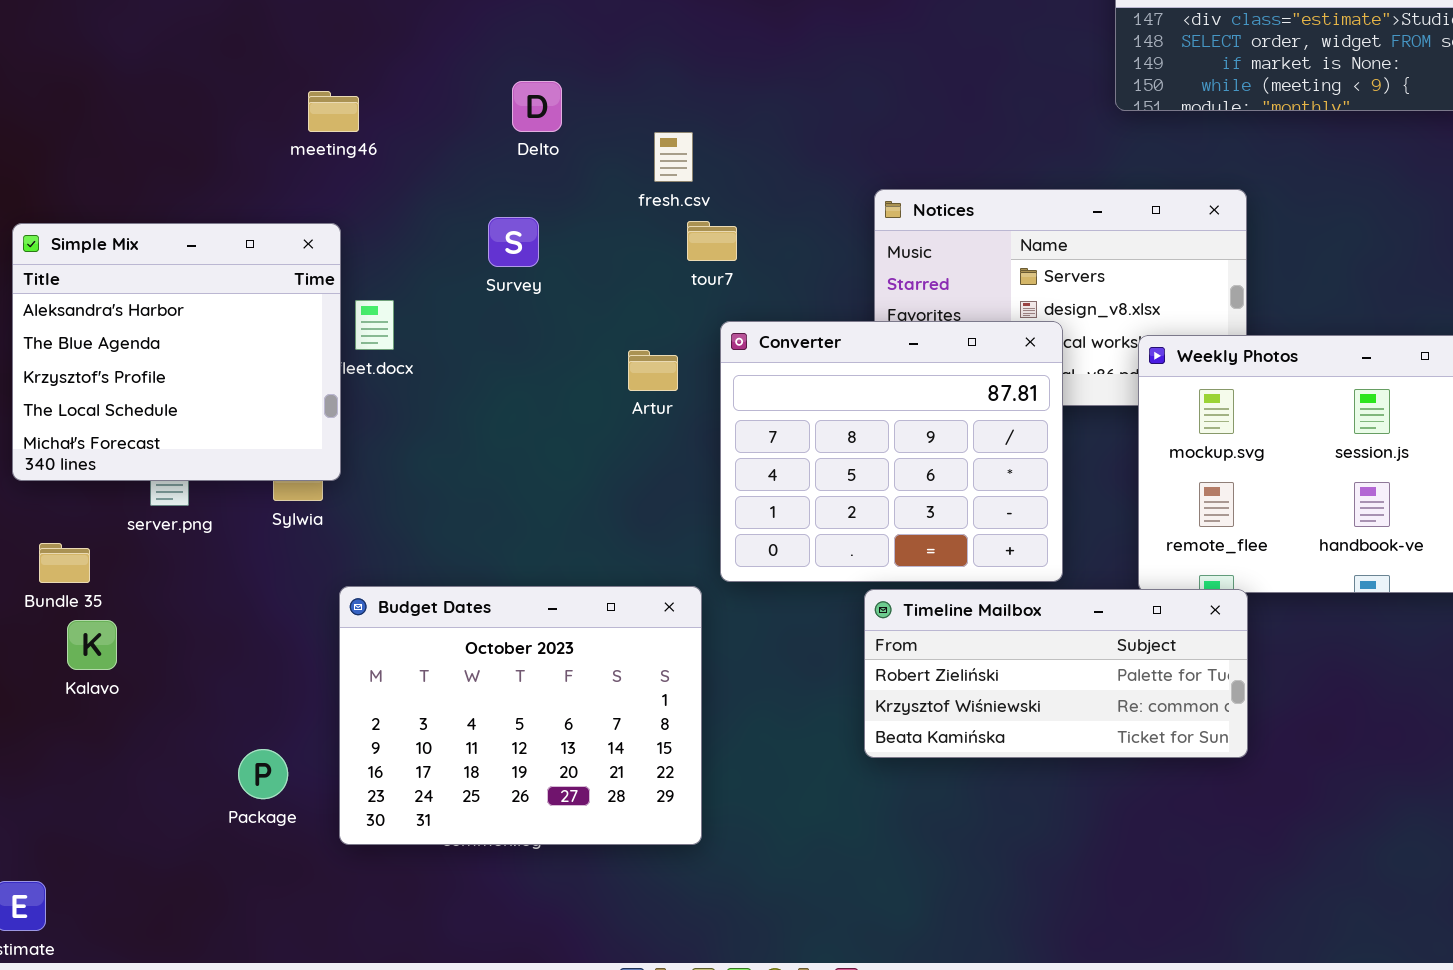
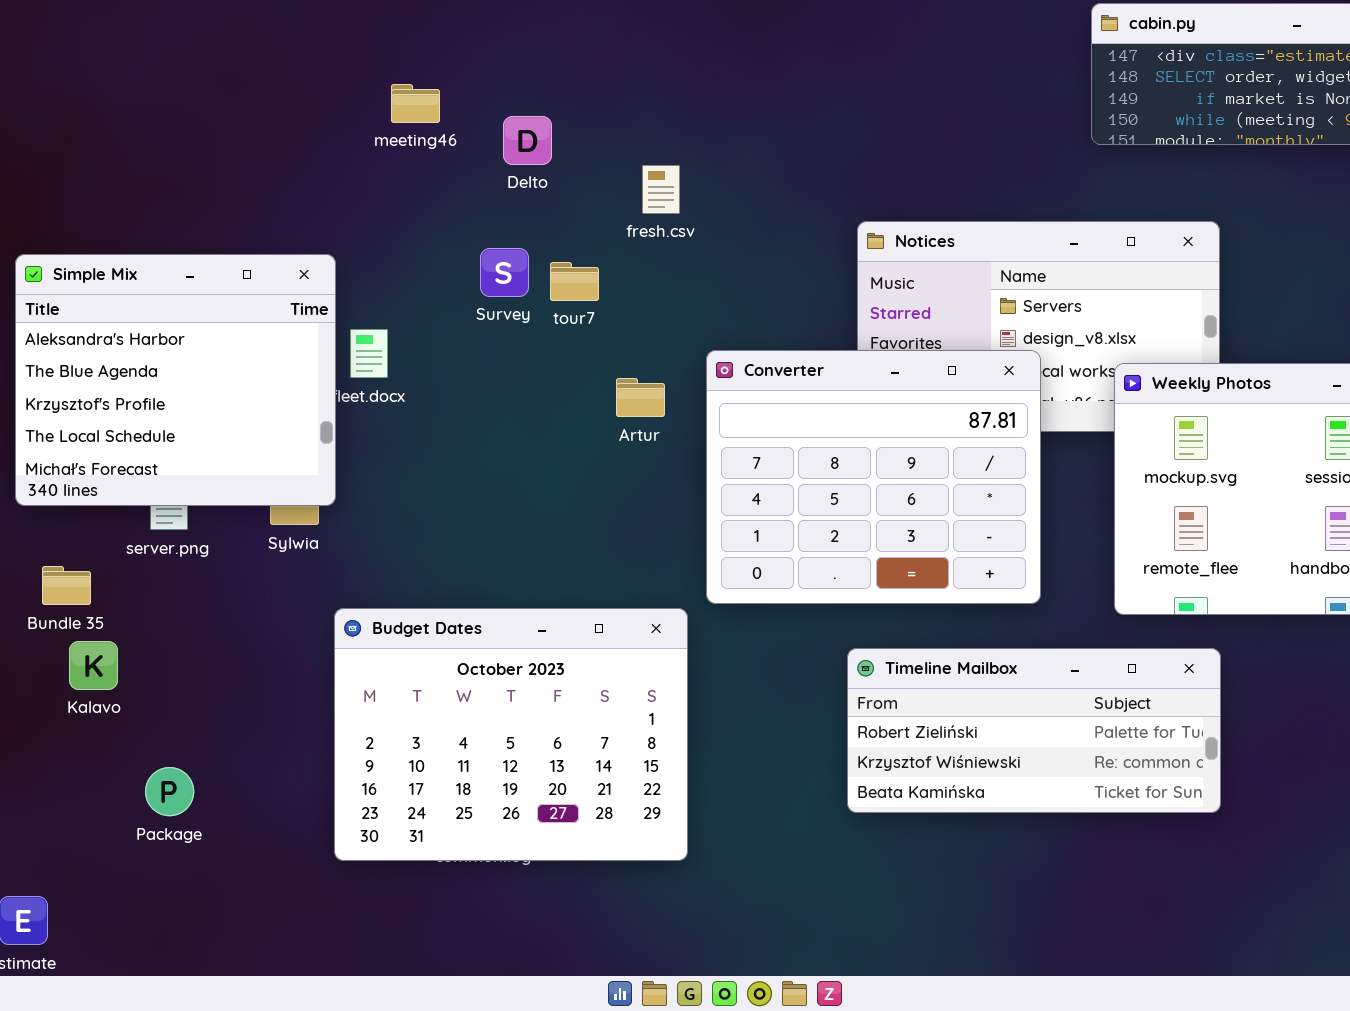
meeting46: [308,91,359,132] -> [391,84,440,123], moved
tour7: [687,221,737,261] -> [550,262,599,301], moved
Timeline Mailbox: [864,589,1248,758] -> [847,648,1221,813], moved
Package: [238,749,288,799] -> [145,767,194,816], moved

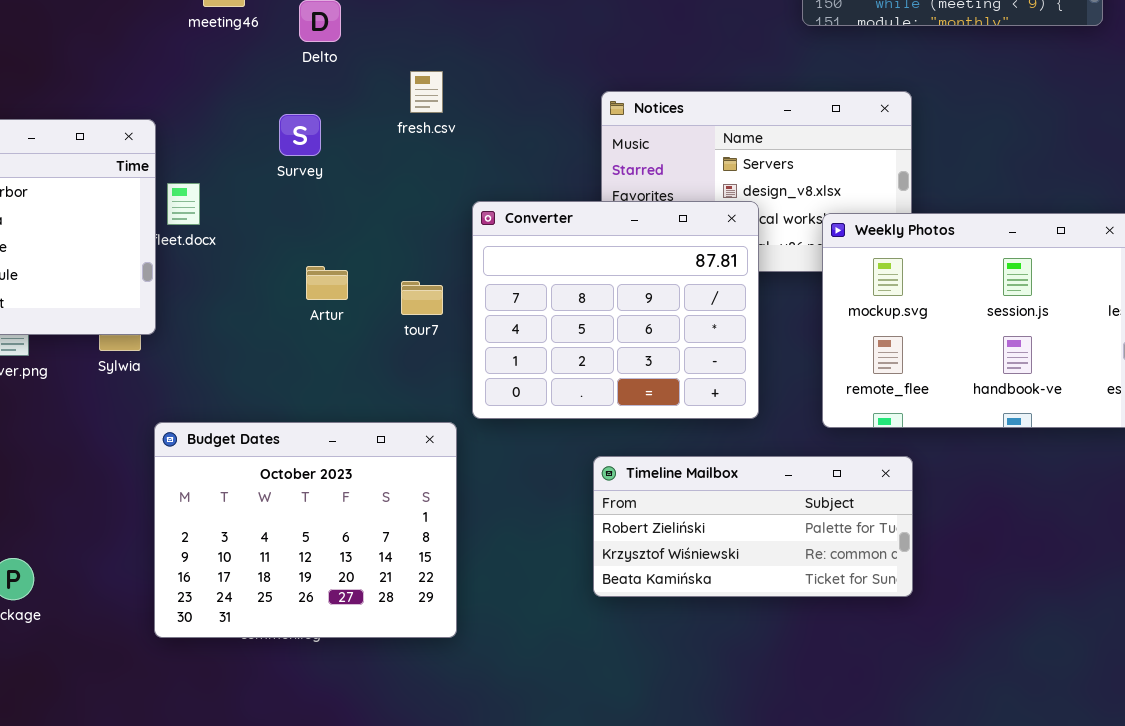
fresh.csv: [642,165,680,214] -> [410,71,443,113], moved
tour7: [550,262,599,301] -> [401,281,443,315], moved
Artur: [616,378,665,417] -> [306,266,348,300], moved

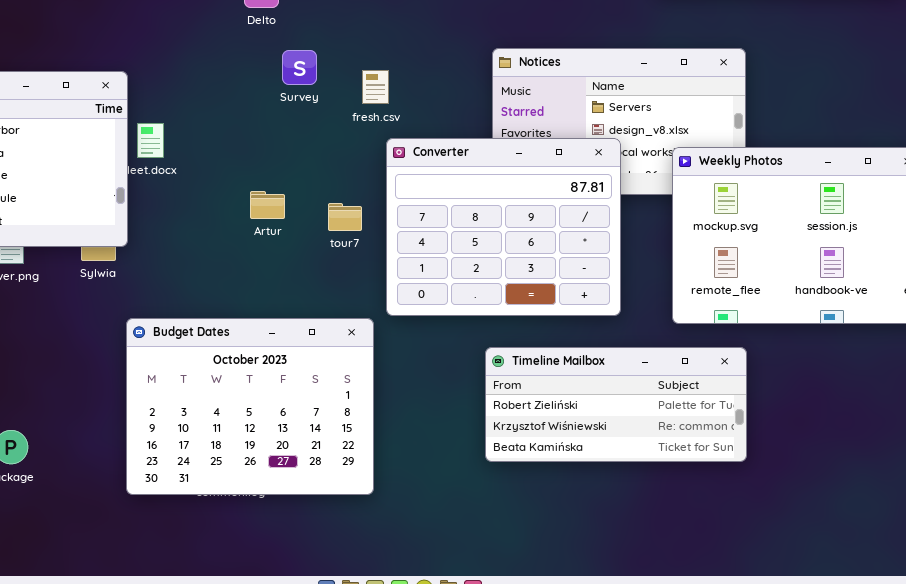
fresh.csv: [410,71,443,113] -> [362,70,389,104], moved
Survey: [279,114,321,156] -> [282,50,317,85], moved

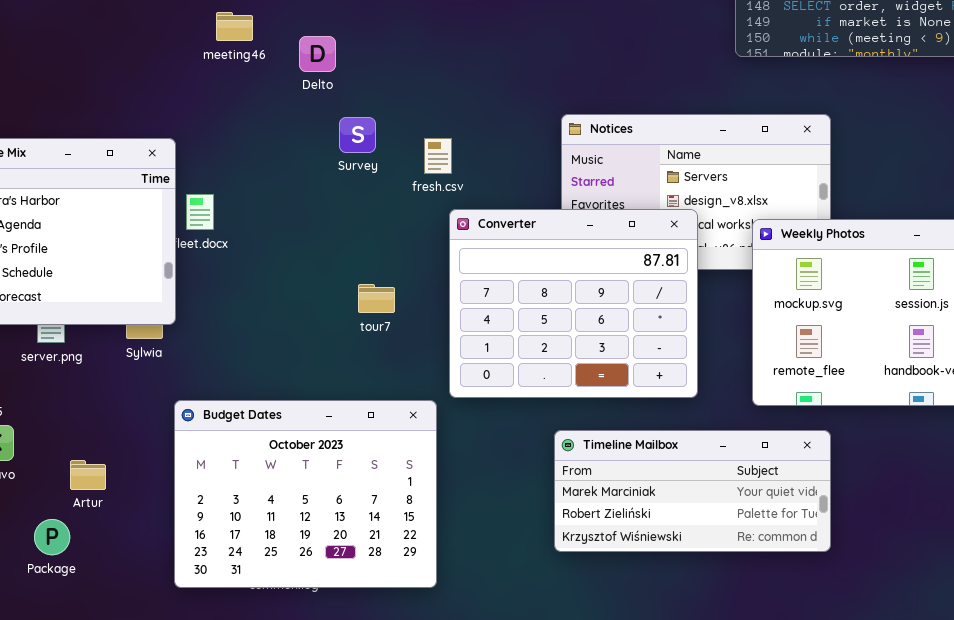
Artur: [250,191,285,219] -> [70,460,106,490], moved
tour7: [328,203,362,231] -> [358,284,395,313], moved
Timeline Mailbox: [485,347,747,462] -> [554,430,831,552], scrolled up 1 row

